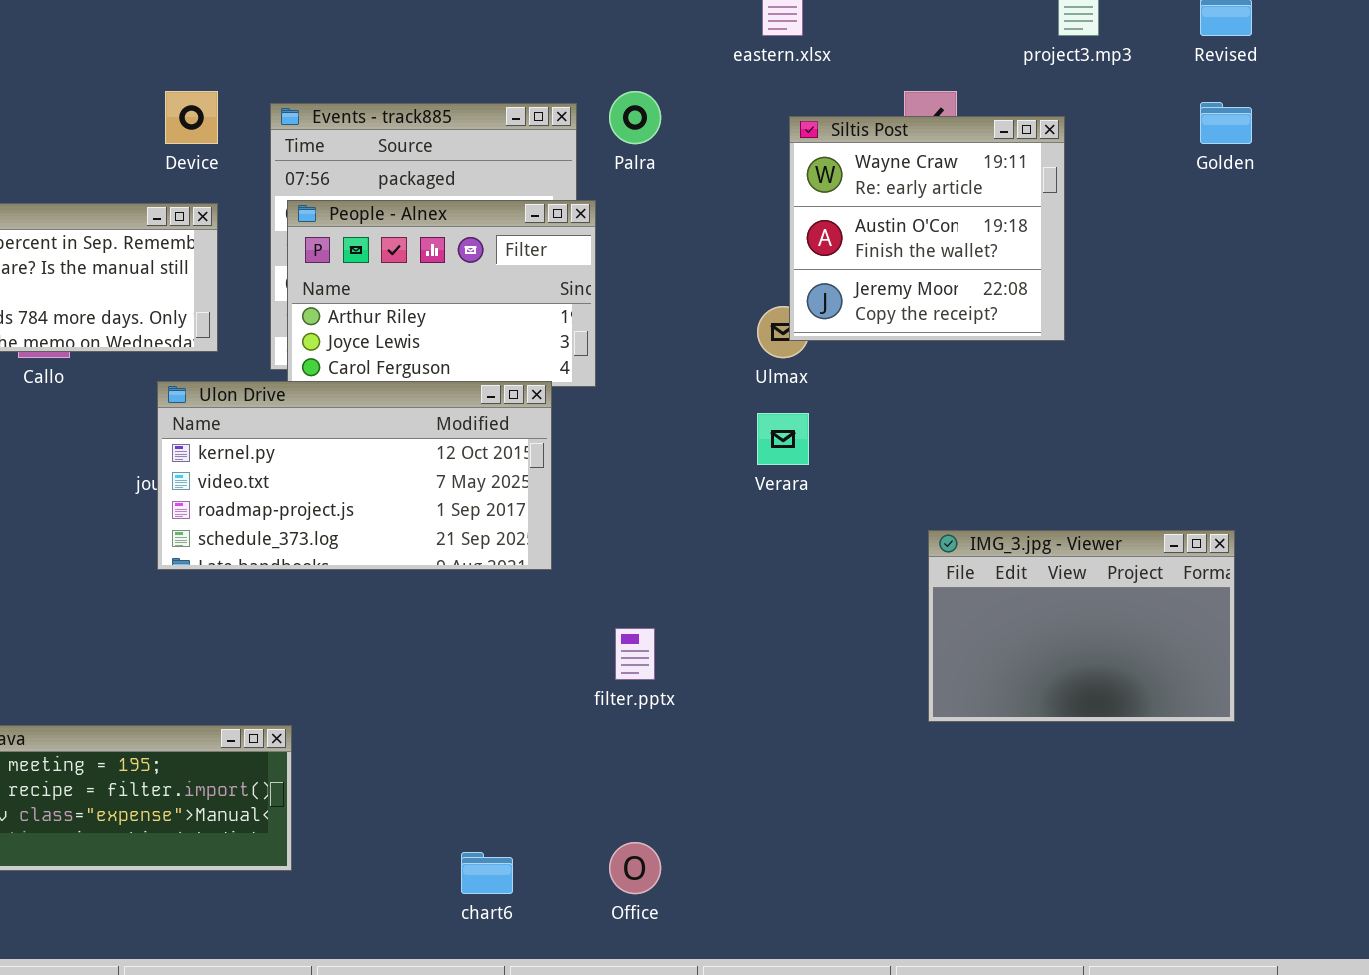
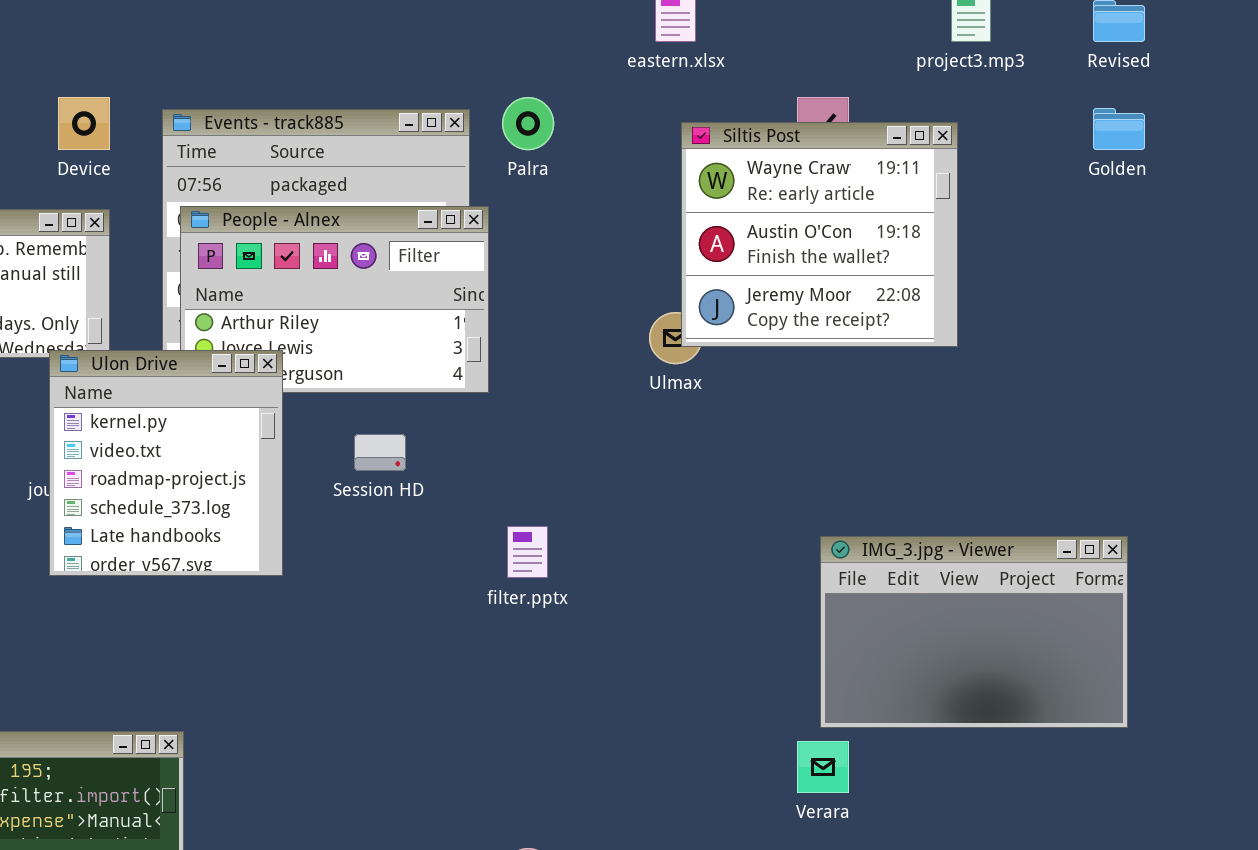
Ulon Drive: [157,381,552,570] -> [49,350,283,576], resized
Verara: [757,413,809,465] -> [797,741,849,793], moved
filter.pptx: [615,628,655,680] -> [507,526,548,578], moved

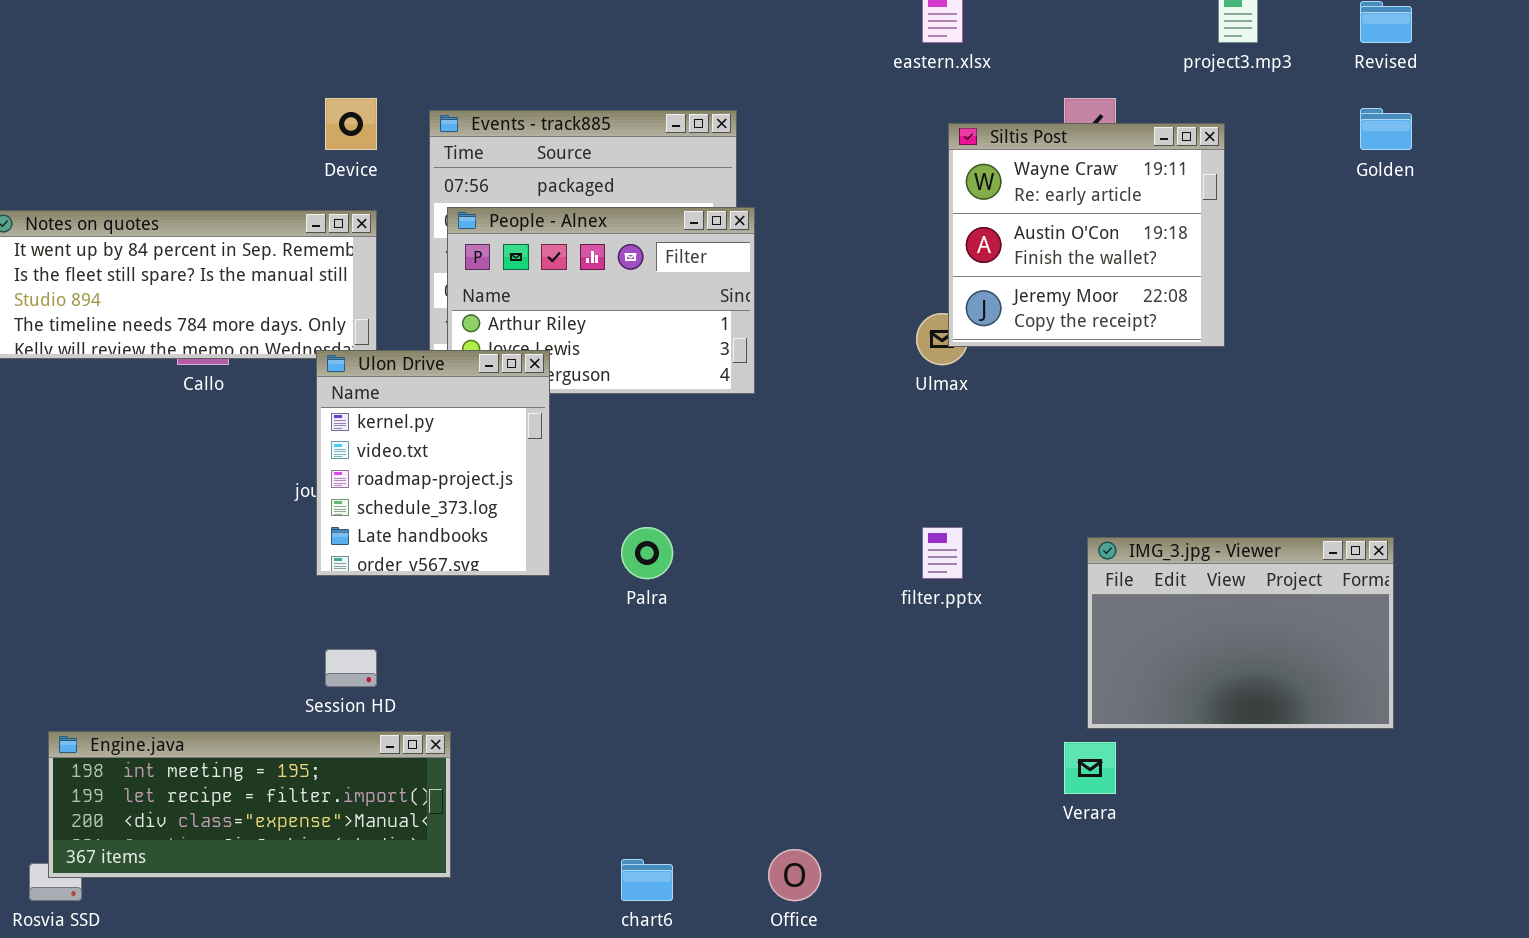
Palra: [502,97,554,150] -> [621,527,673,579], moved
Session HD: [354,434,406,471] -> [325,649,377,687], moved
filter.pptx: [507,526,548,578] -> [922,527,963,579], moved

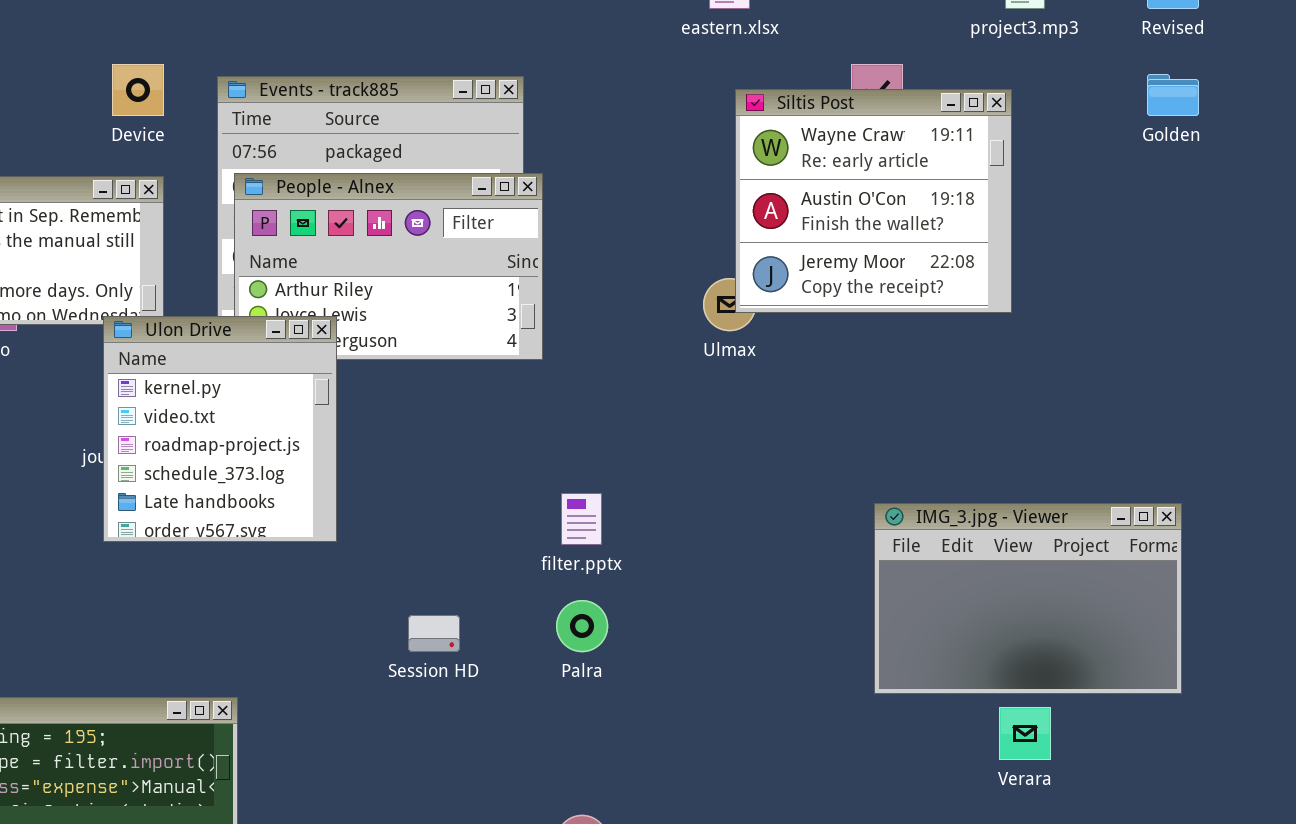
Palra: [621,527,673,579] -> [556,600,608,652], moved
filter.pptx: [922,527,963,579] -> [561,493,602,545], moved
Session HD: [325,649,377,687] -> [408,615,460,652], moved
Verara: [1064,742,1116,794] -> [999,707,1051,760], moved

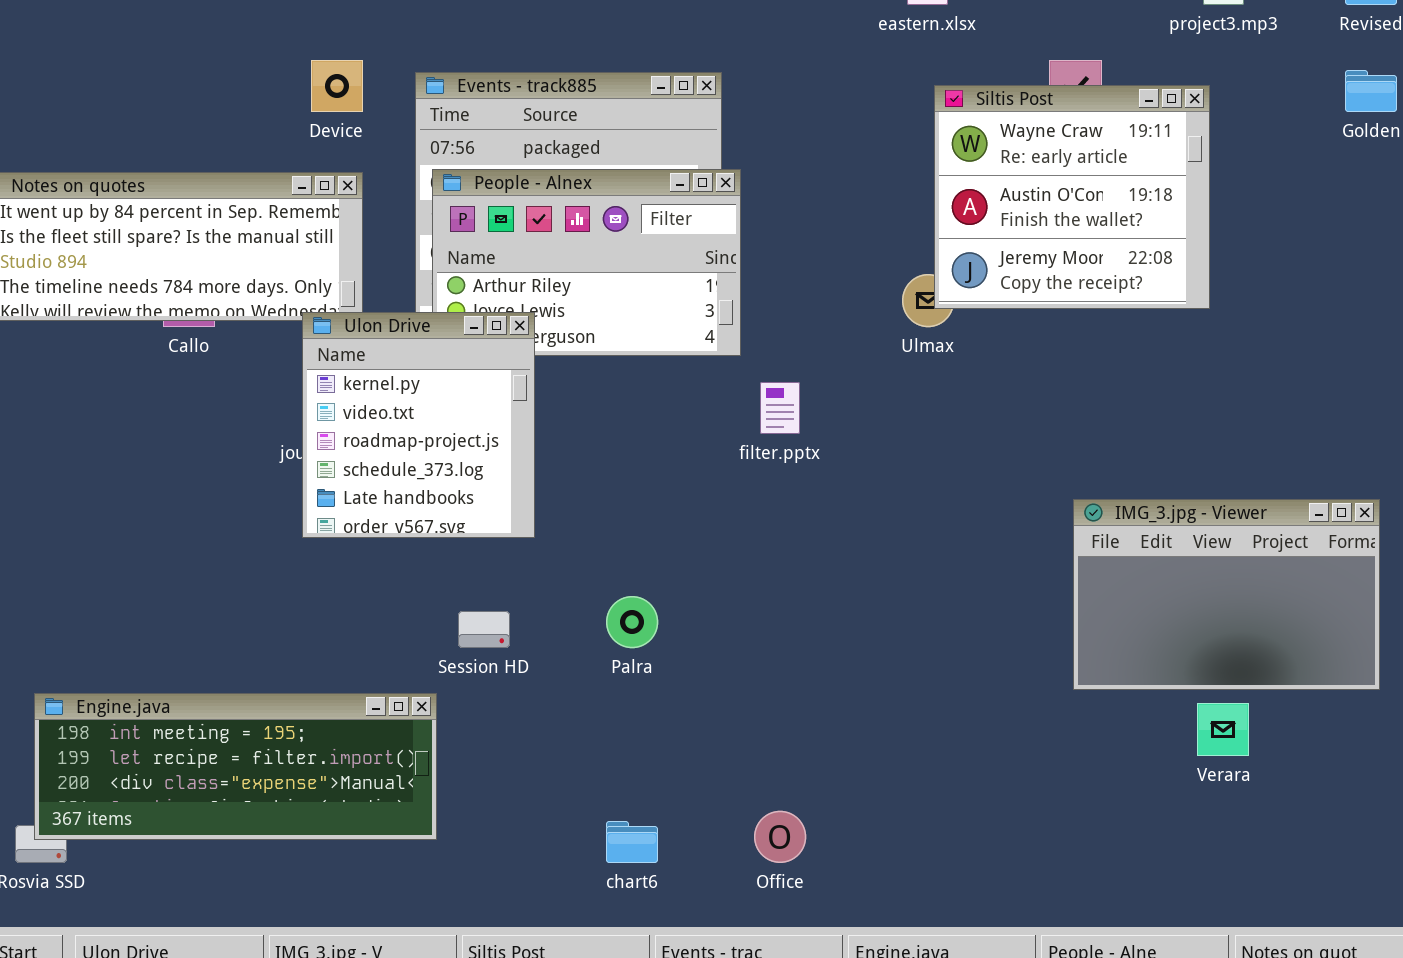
filter.pptx: [561,493,602,545] -> [760,382,800,434], moved
Palra: [556,600,608,652] -> [606,596,658,648], moved
Session HD: [408,615,460,652] -> [458,611,510,648], moved

